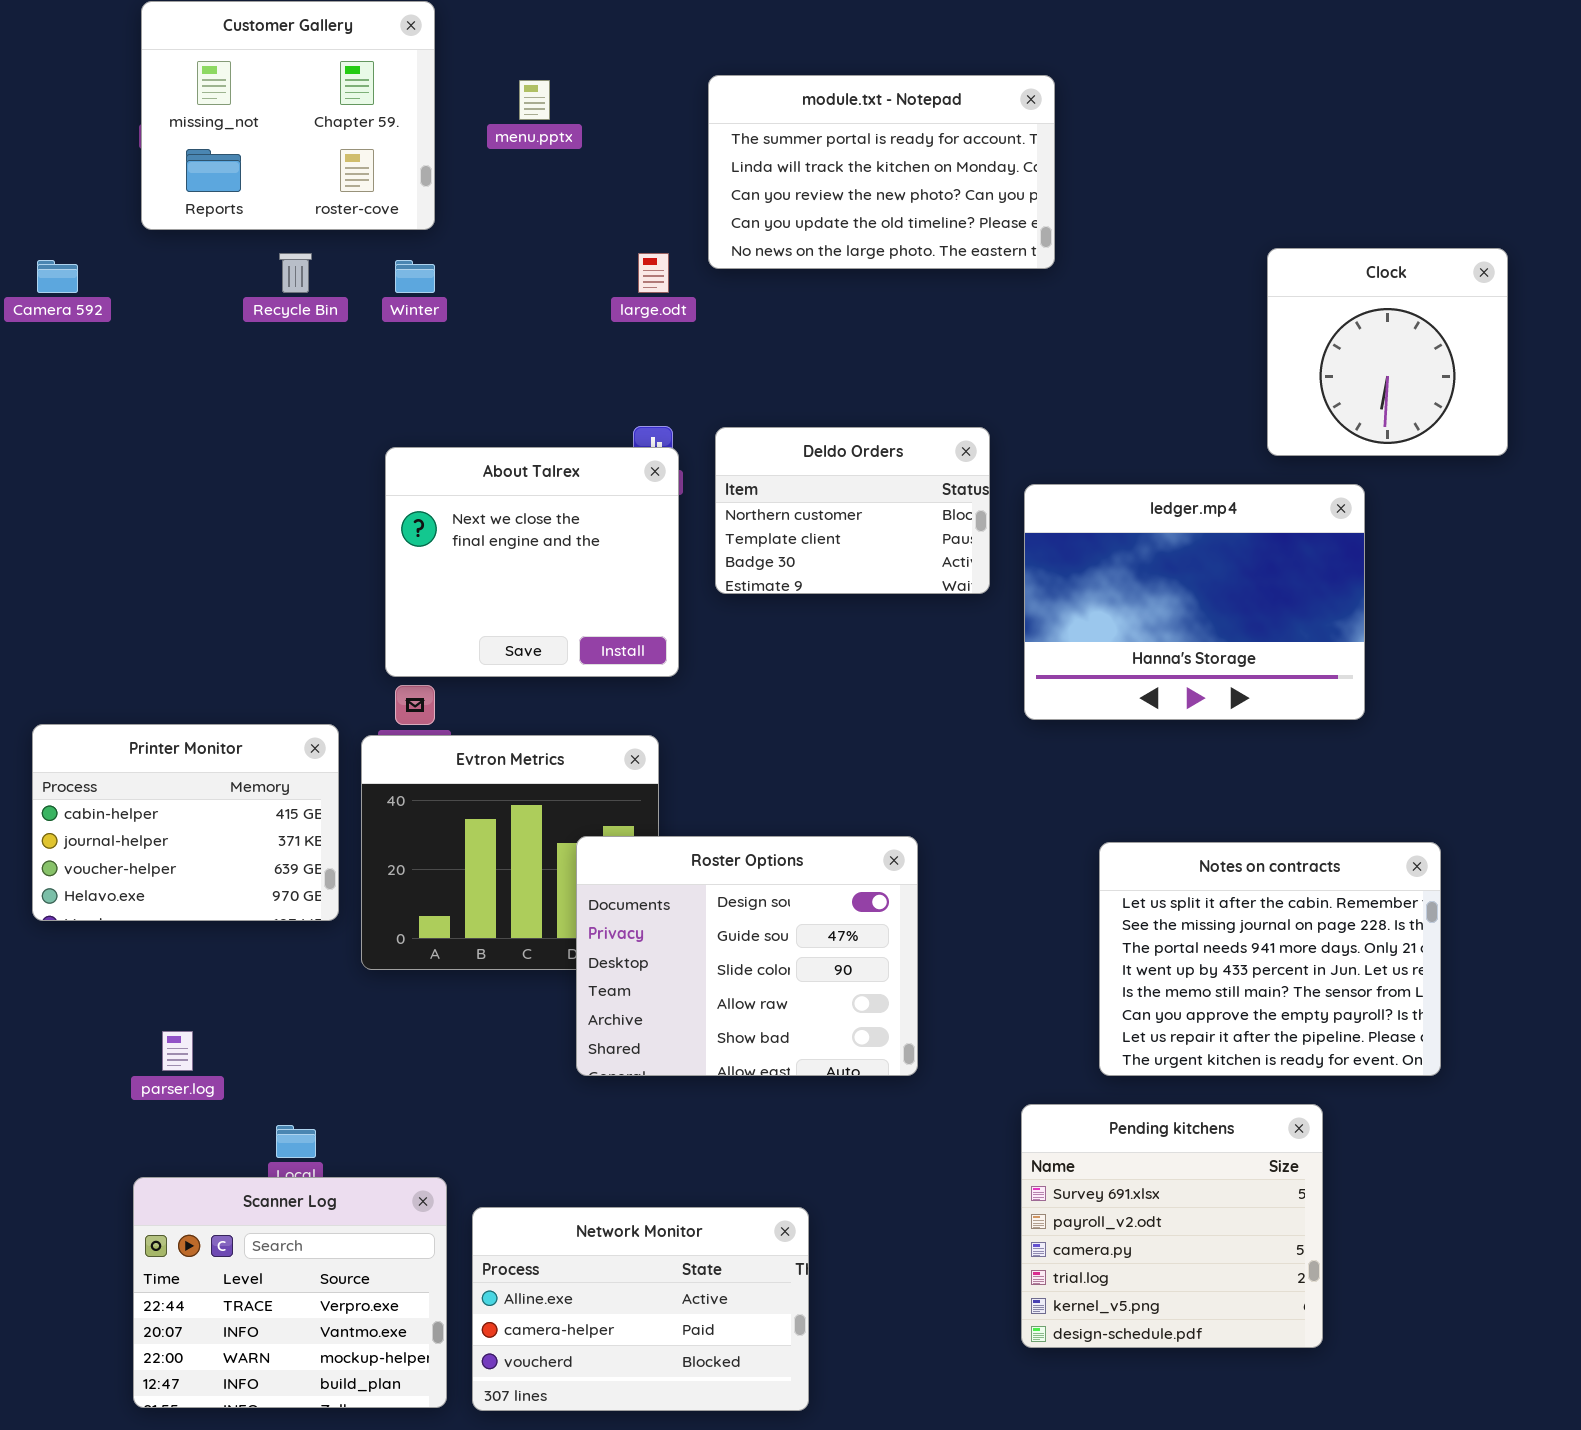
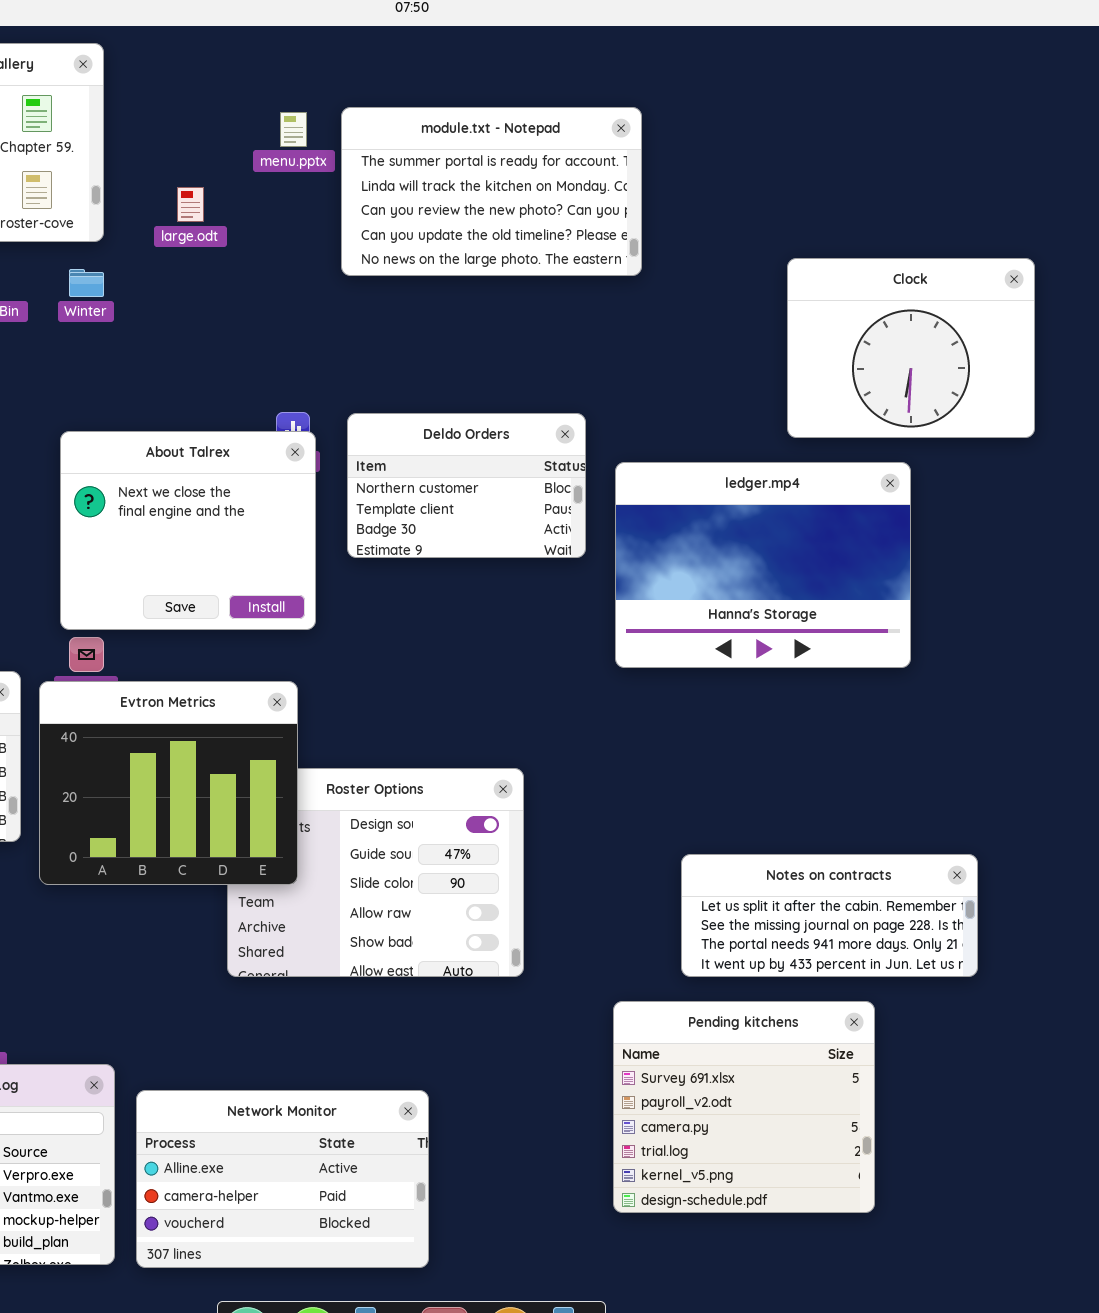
menu.pptx: [519,80,550,120] -> [280,112,307,147], moved
Clock: [1267,248,1508,456] -> [787,258,1035,438], resized
large.odt: [638,253,669,293] -> [177,187,204,222], moved
Evtron Metrics: [361,735,659,970] -> [39,681,298,885], raised
Notes on contracts: [1099,842,1441,1076] -> [681,854,978,977], resized

